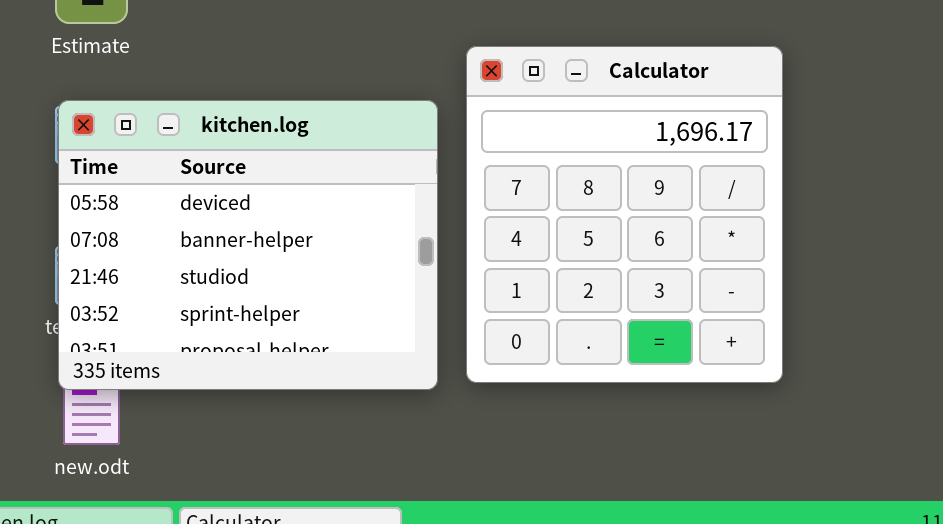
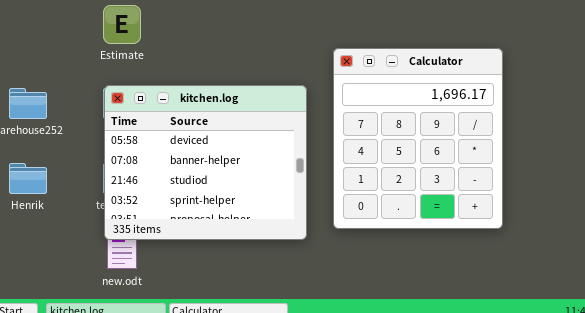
Calculator: [466,46,783,383] -> [333,48,503,229], moved

